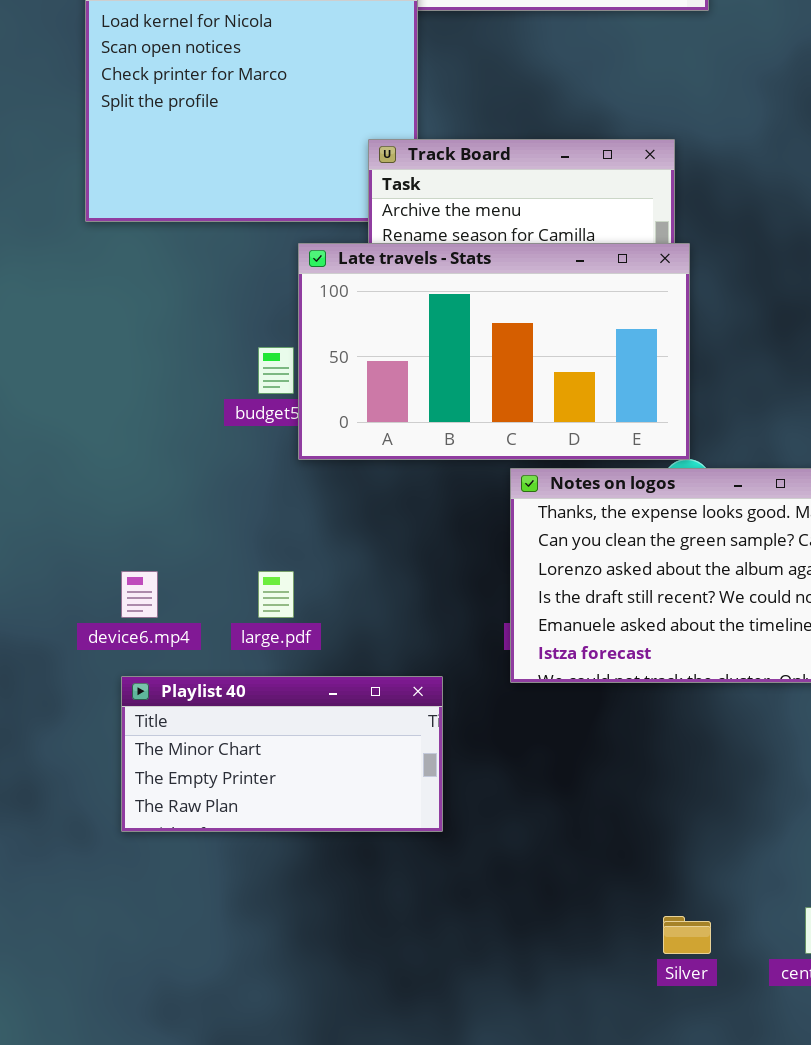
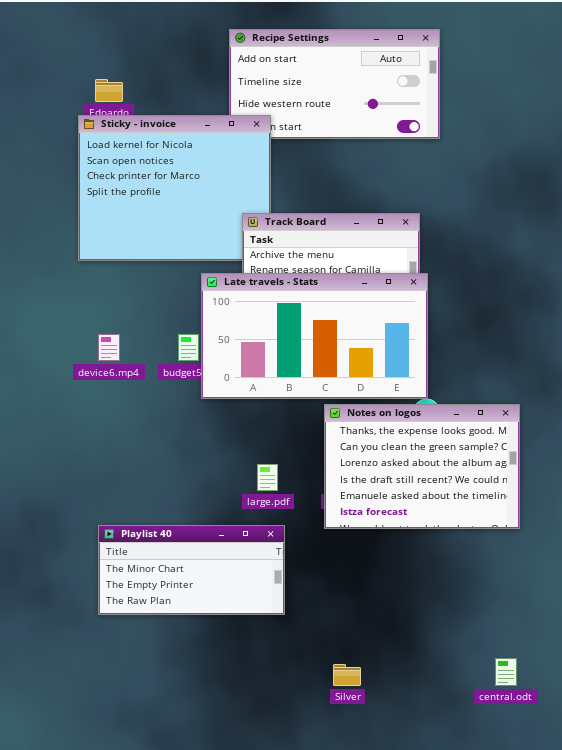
device6.mp4: [121,571,158,618] -> [98,334,120,361], moved
large.pdf: [258,571,294,618] -> [257,464,278,491], moved
Silver: [663,916,711,954] -> [333,664,361,686], moved

